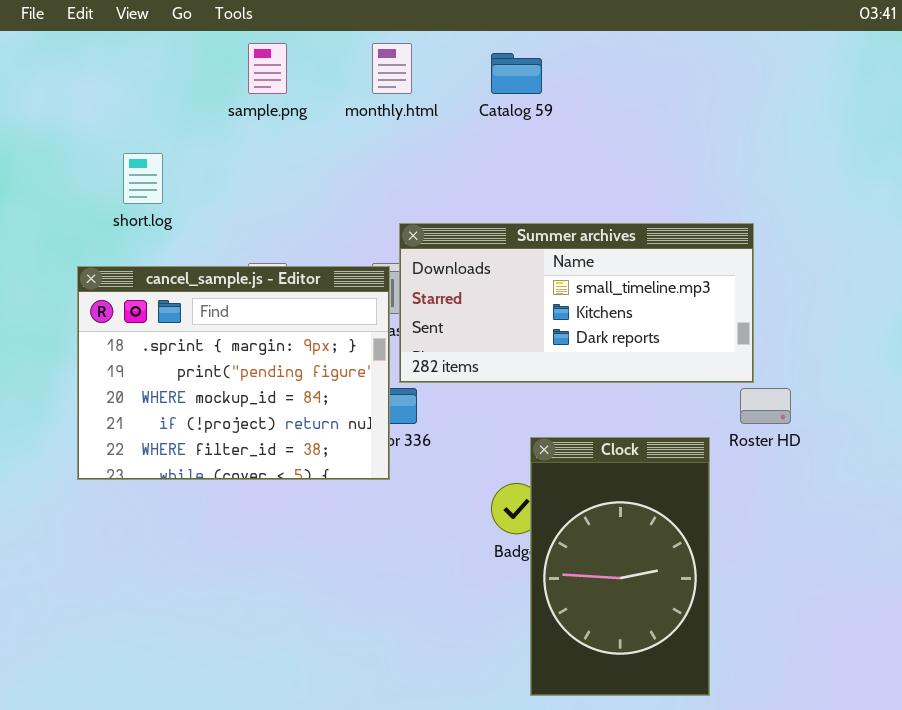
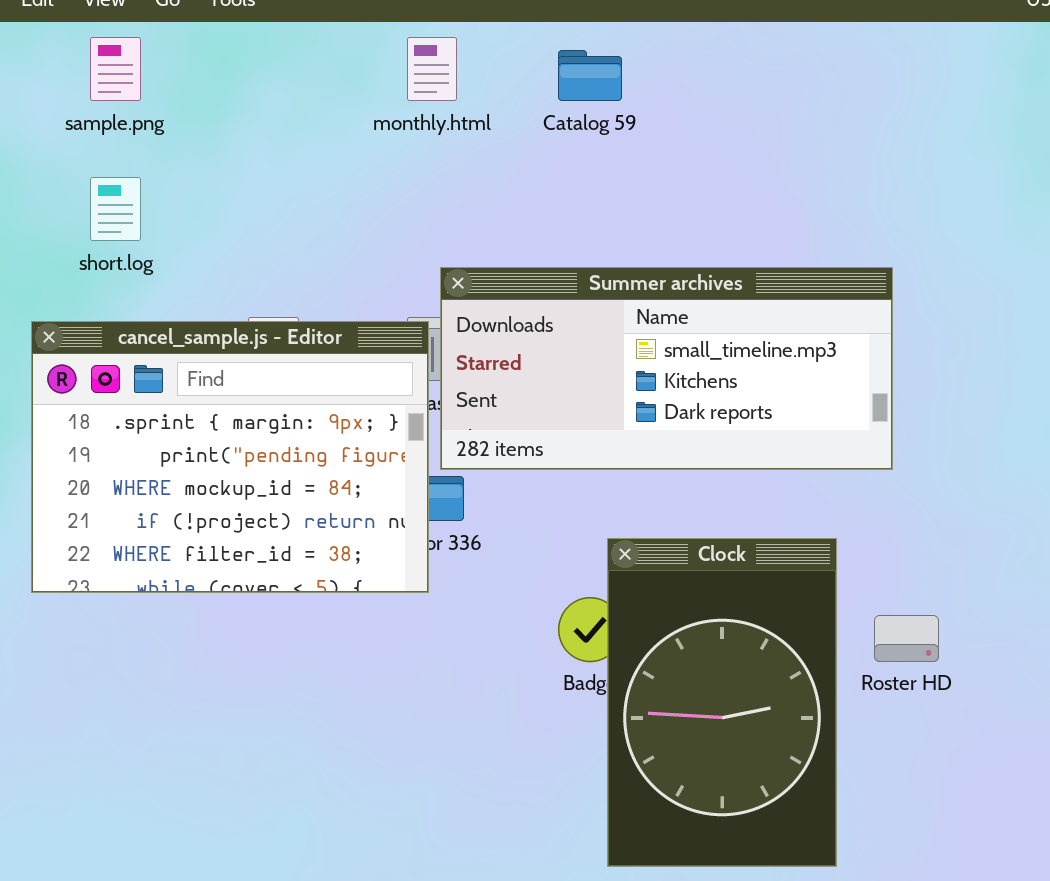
sample.png: [248,43,287,94] -> [90,37,141,101], moved
Roster HD: [740,388,791,424] -> [874,615,939,662], moved

